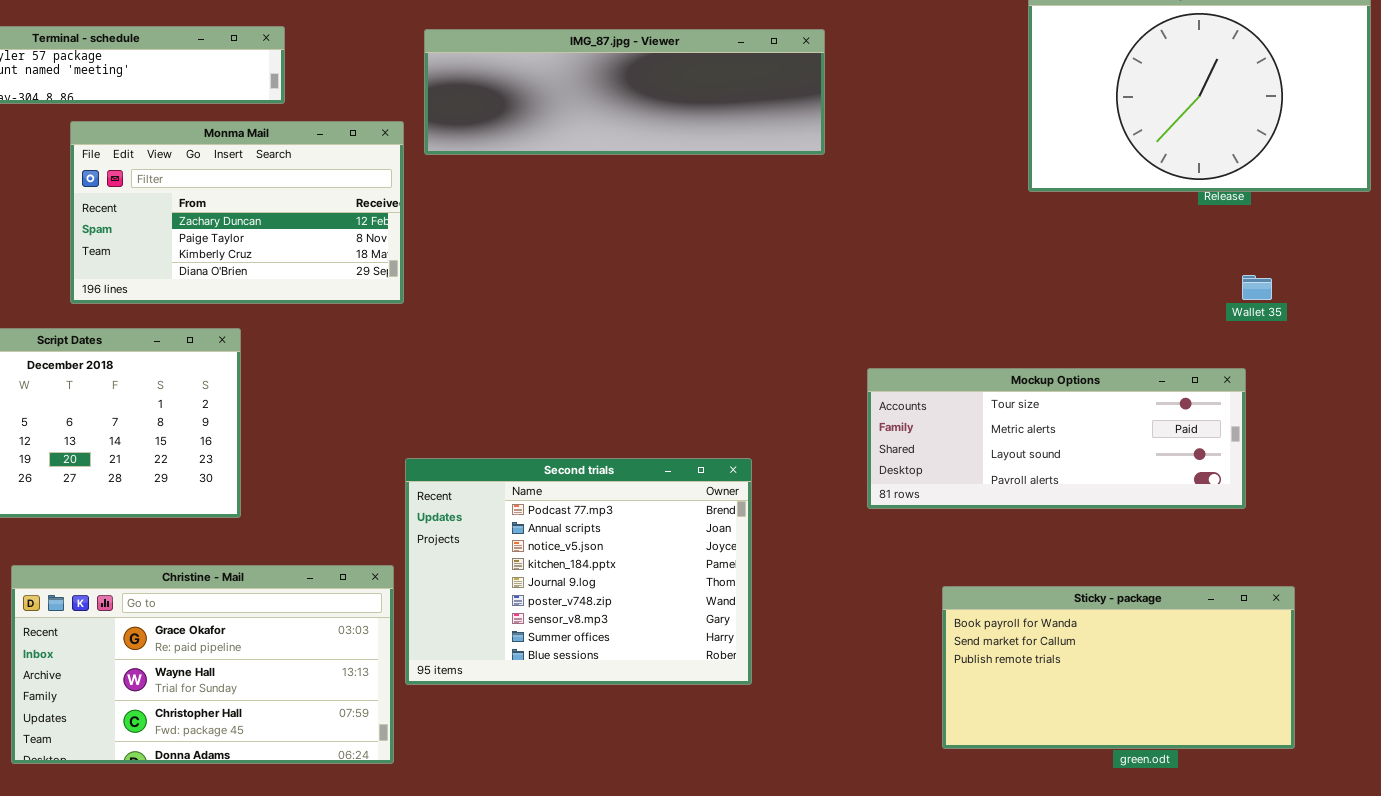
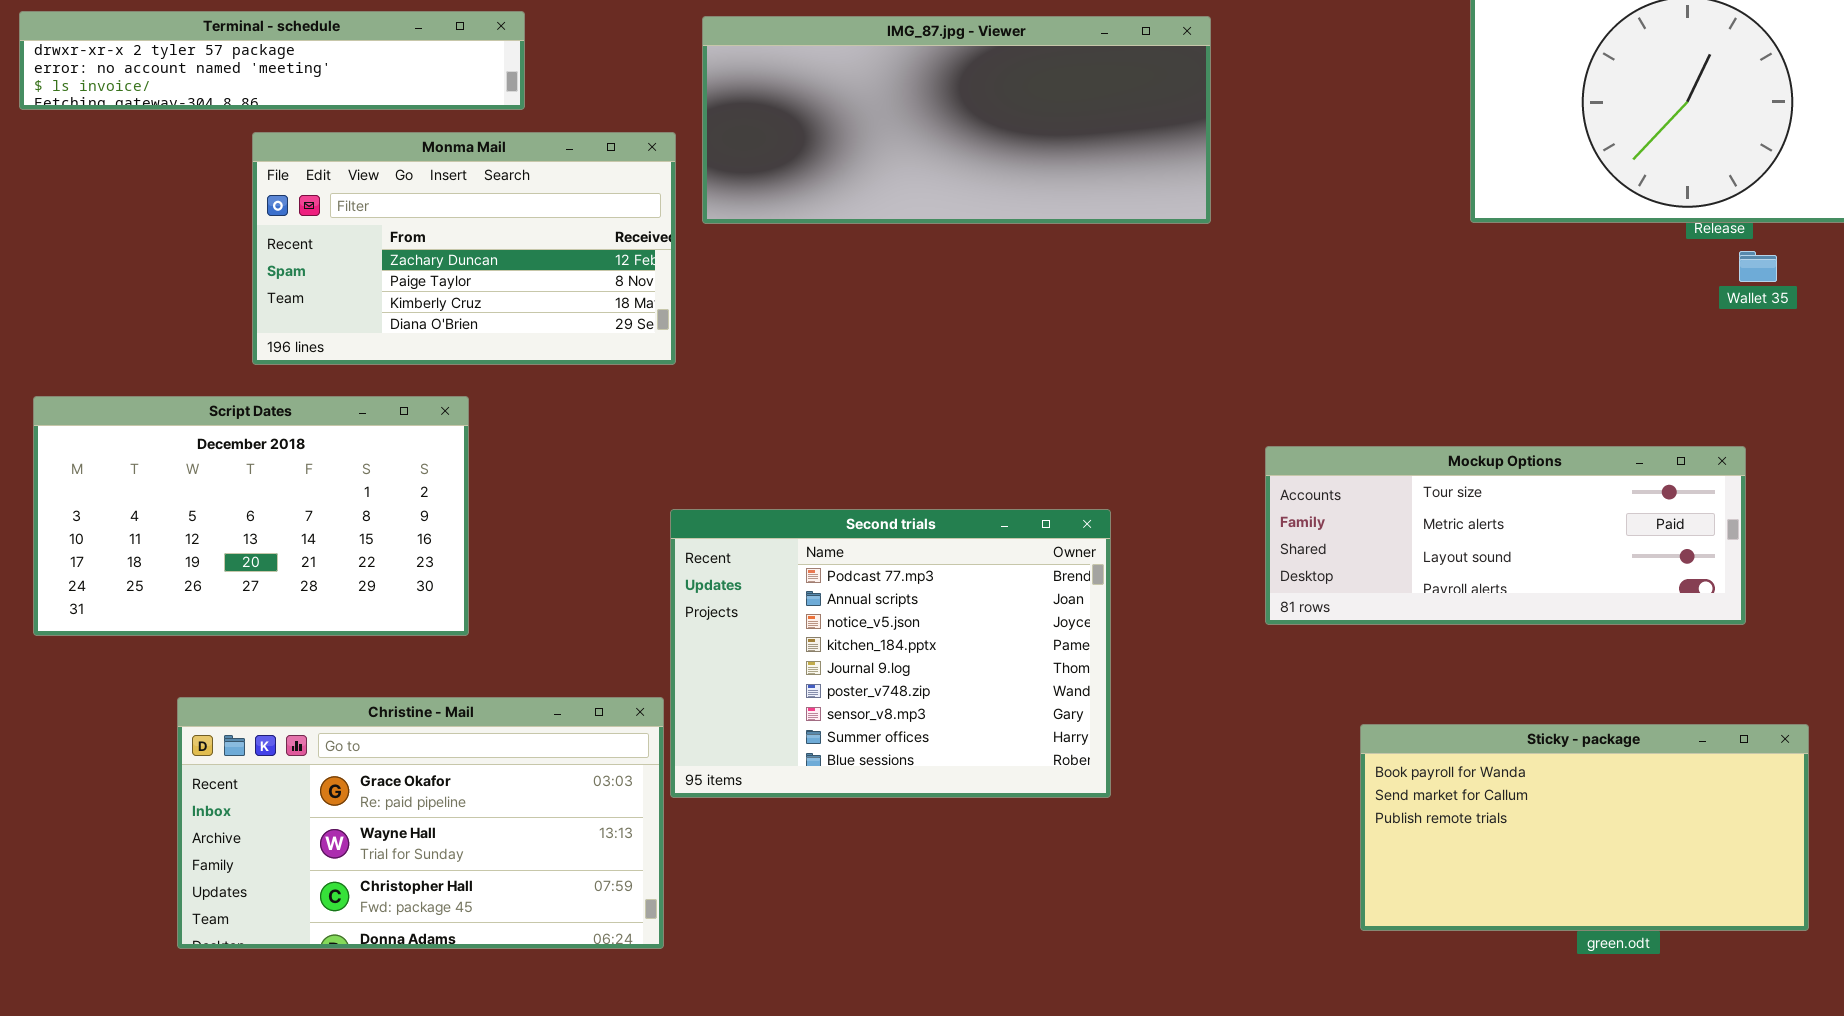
IMG_87.jpg - Viewer: [424,29,825,155] -> [702,16,1211,224], resized
Wallet 35: [1242,275,1272,300] -> [1739,251,1777,282], moved
Second trials: [405,458,752,685] -> [670,509,1111,798], moved

